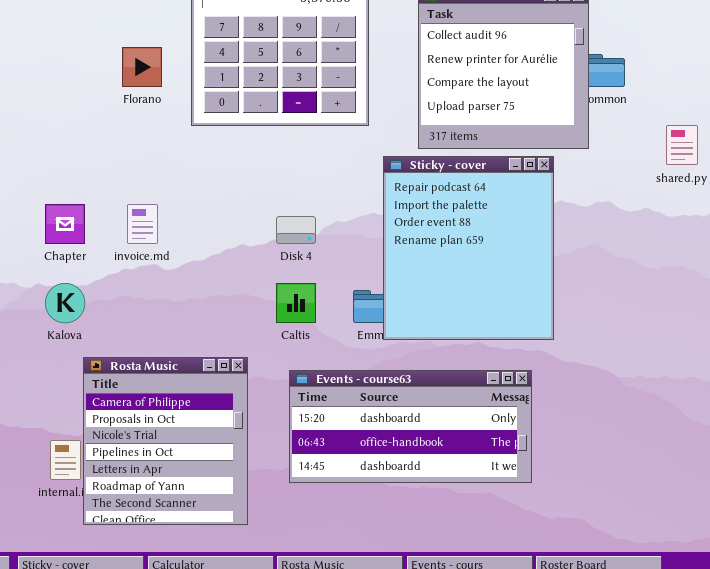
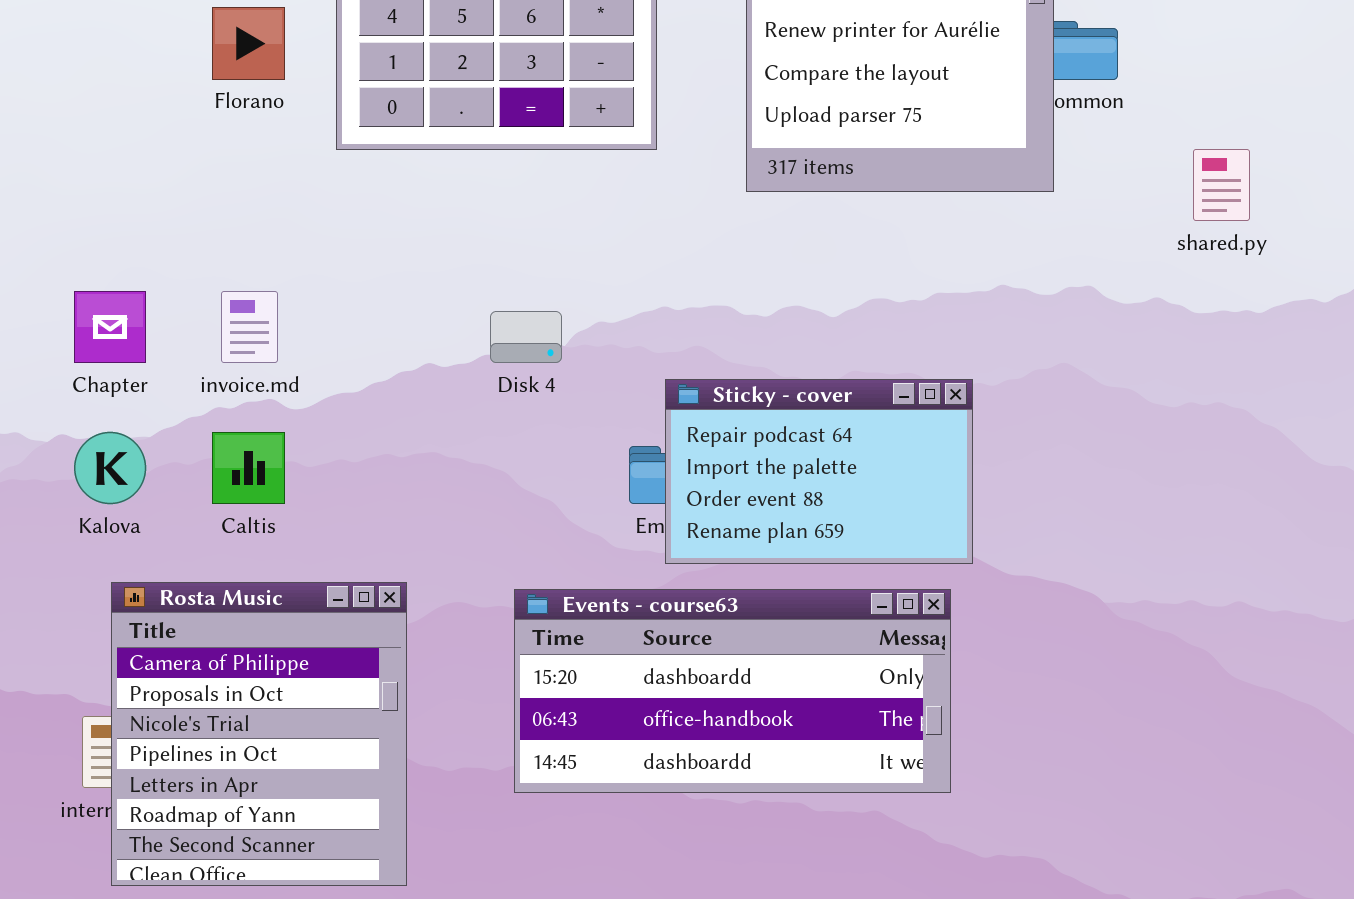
Sticky - cover: [383,156,554,340] -> [665,379,973,564], moved, resized
Caltis: [276,283,316,323] -> [212,432,285,504], moved
Rosta Music: [83,357,248,525] -> [111,582,407,886], moved

